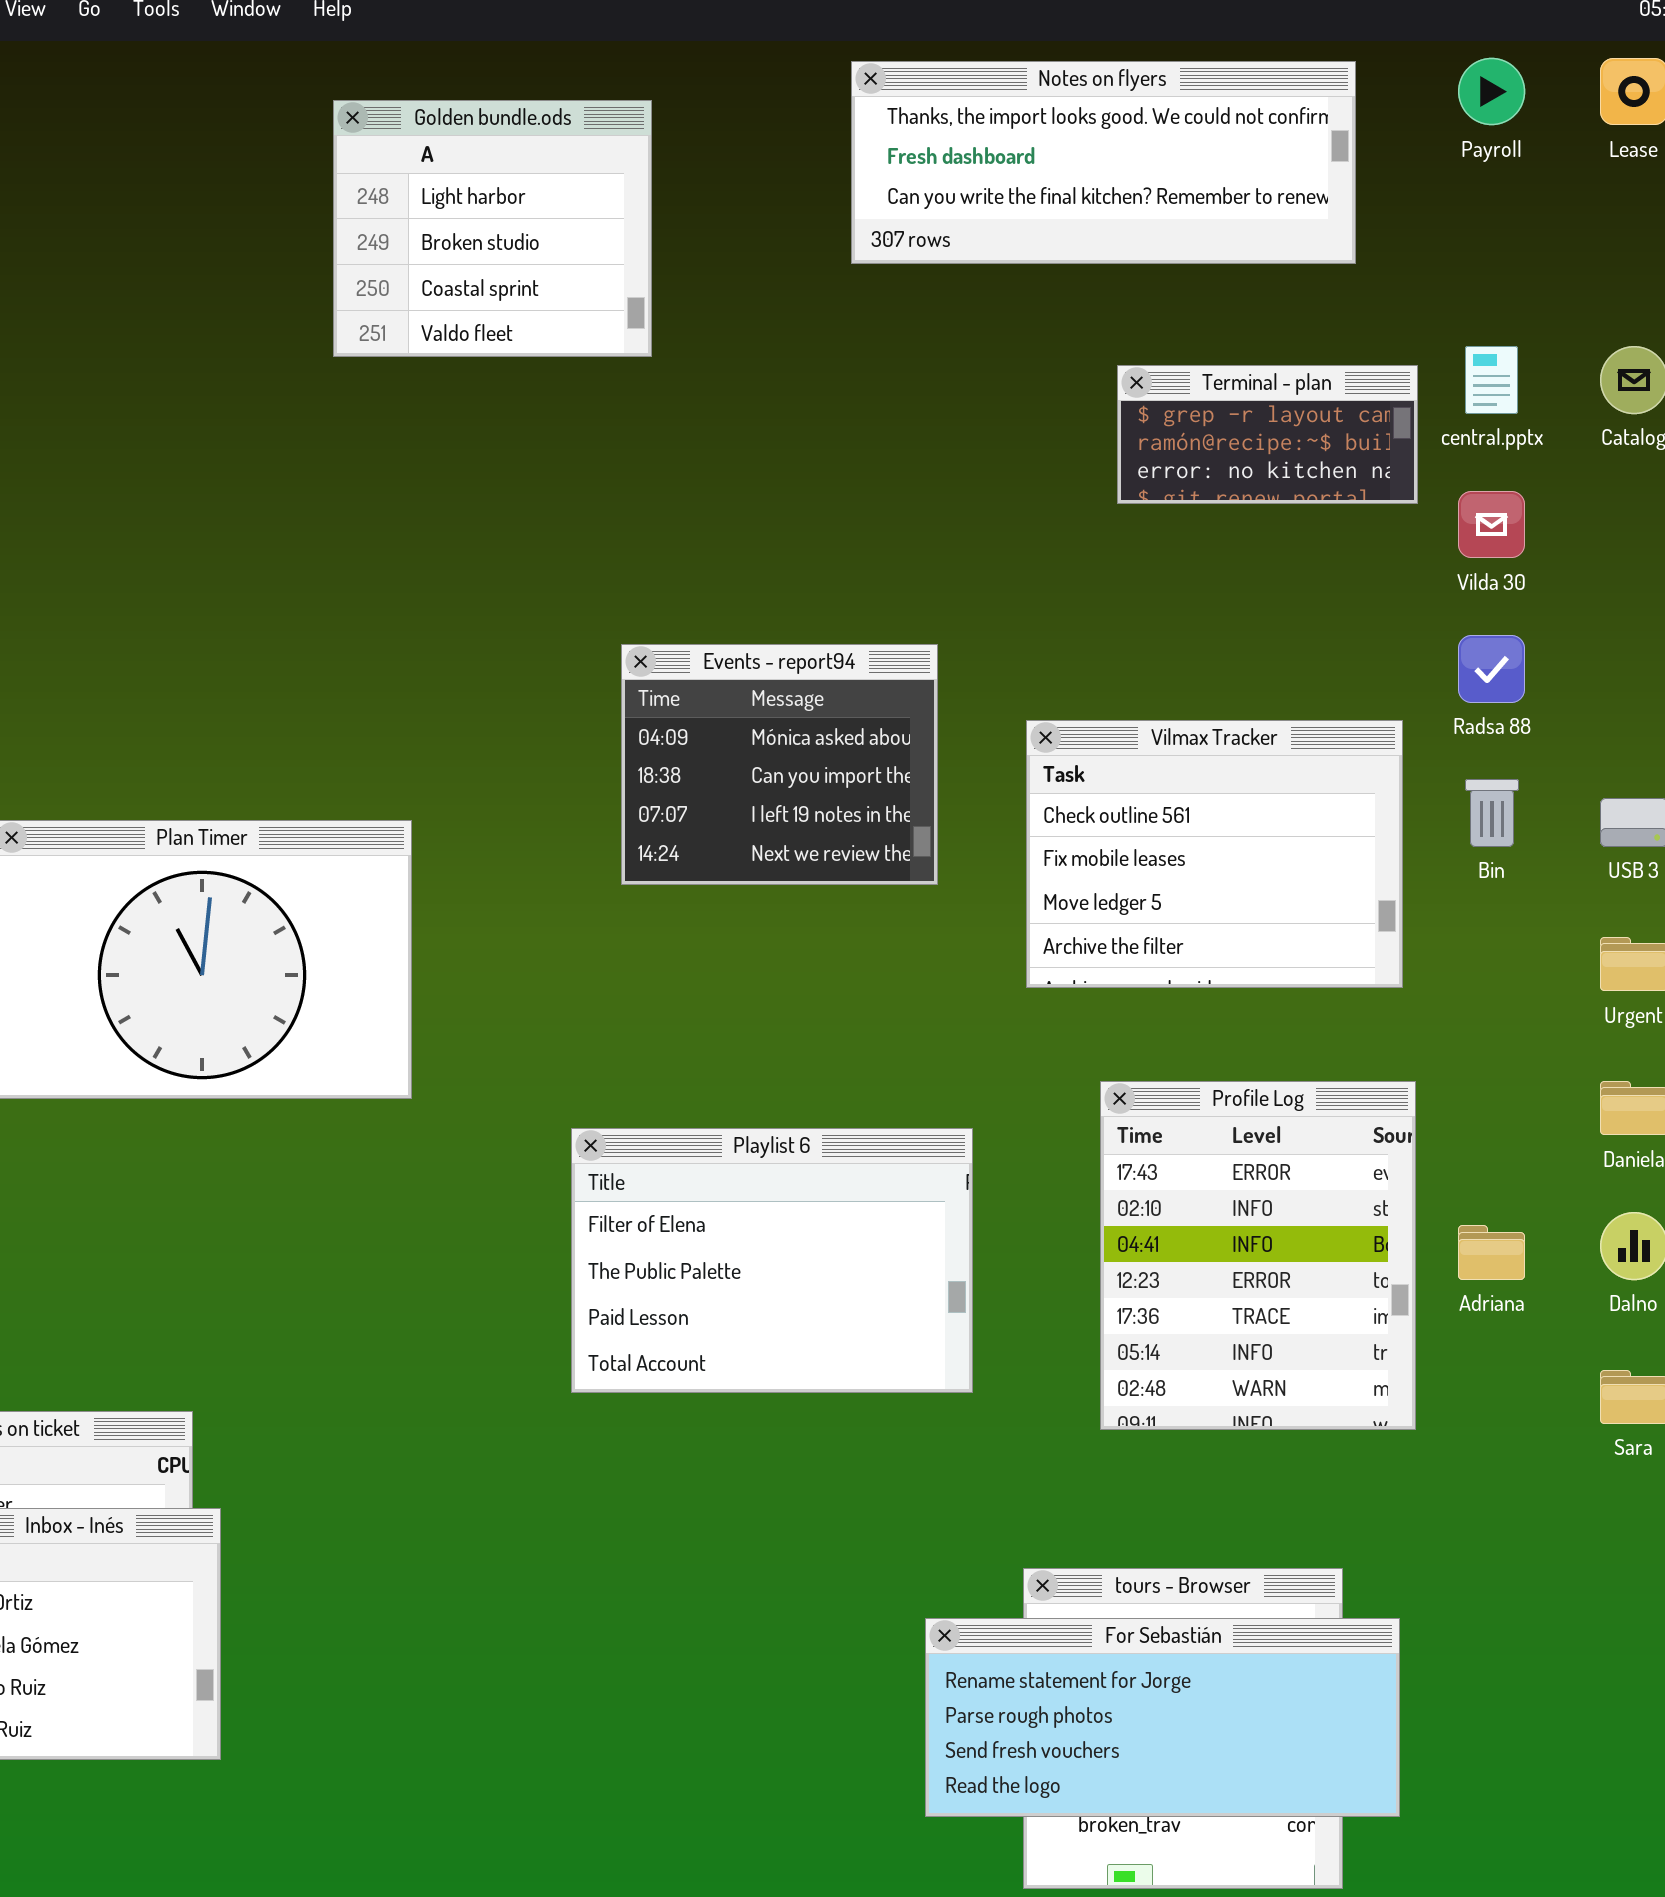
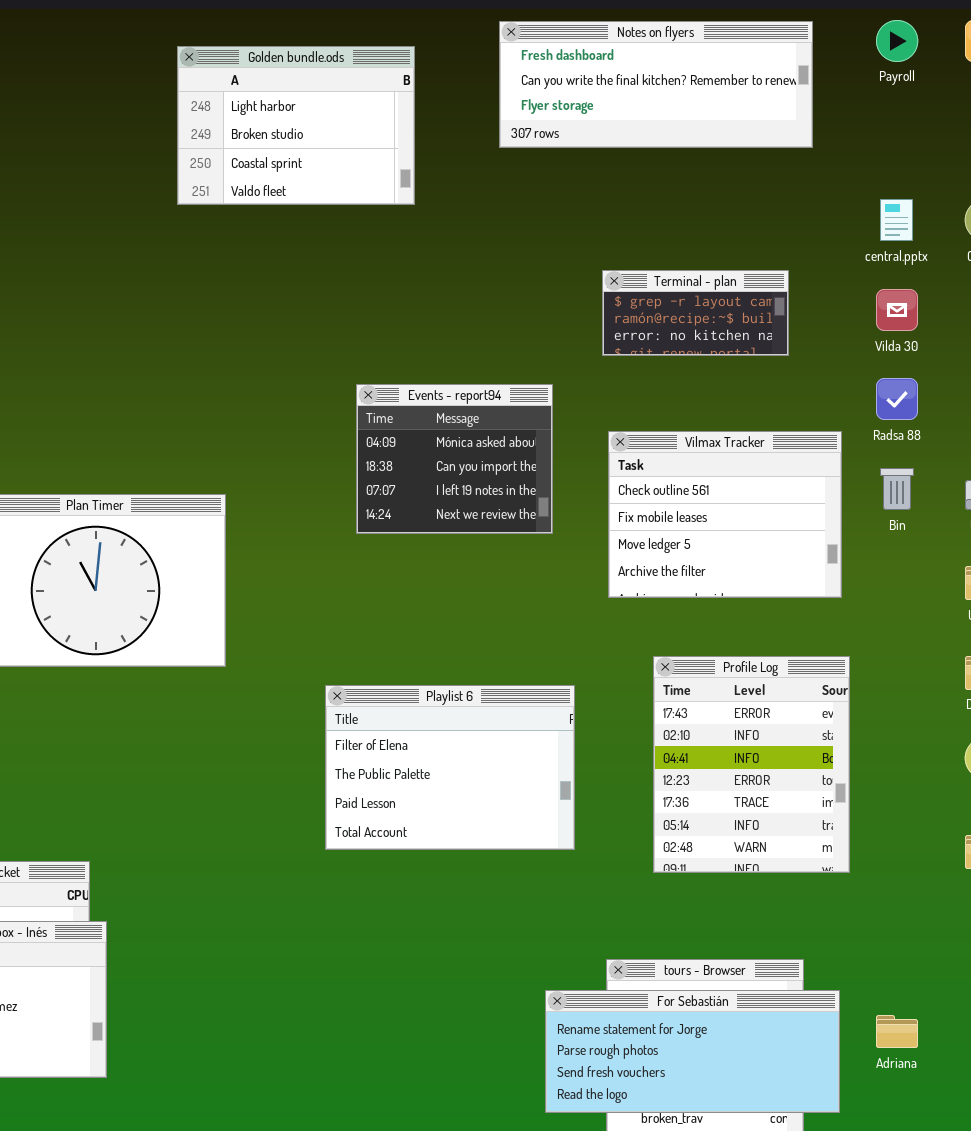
Notes on flyers: [851,61,1356,264] -> [499,21,813,148], scrolled down 1 row
Golden bundle.ods: [333,100,652,357] -> [177,46,415,205], resized
Terminal - plan: [1117,365,1418,504] -> [602,270,789,356], moved
Adriana: [1458,1225,1525,1280] -> [876,1015,918,1048], moved

